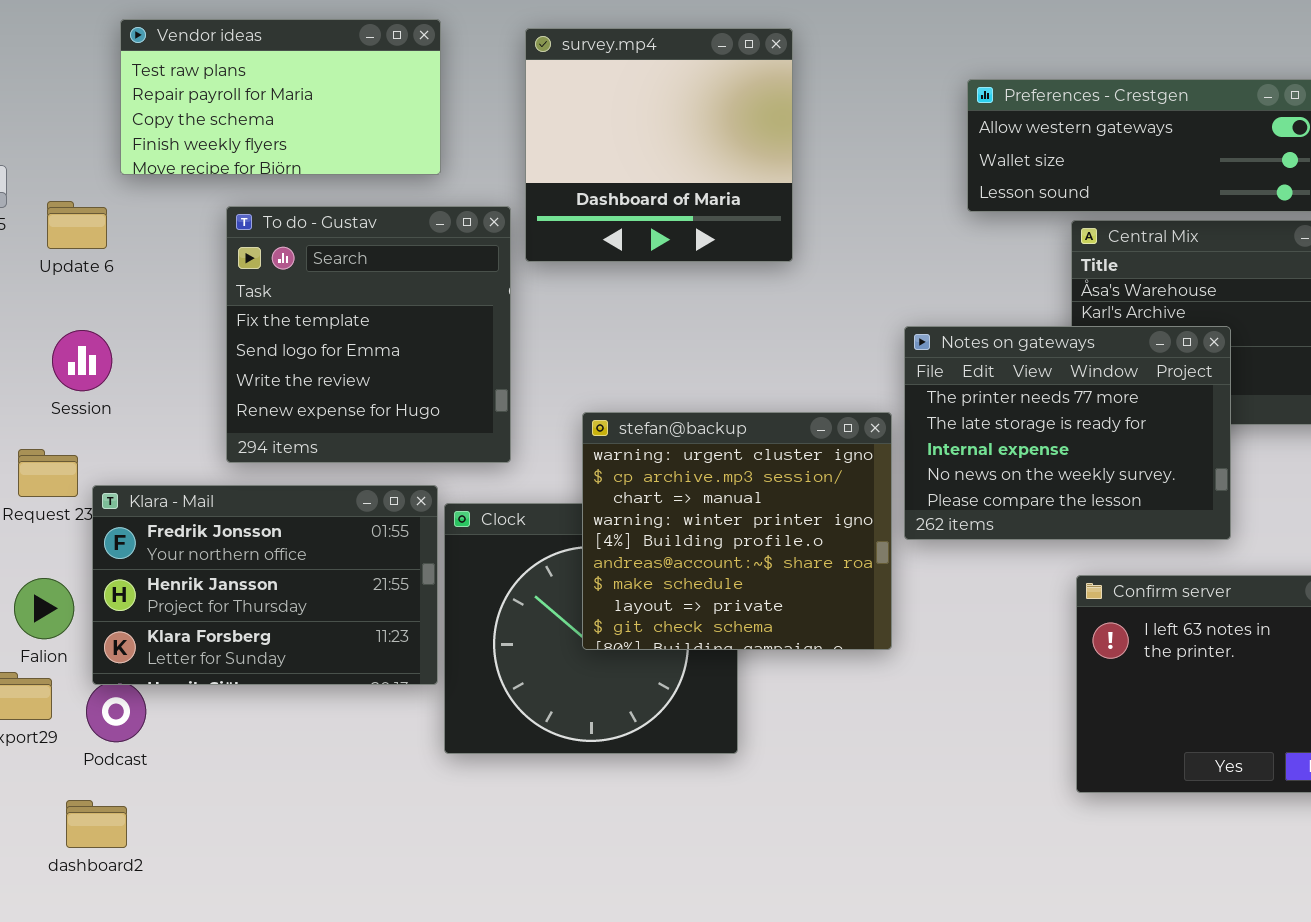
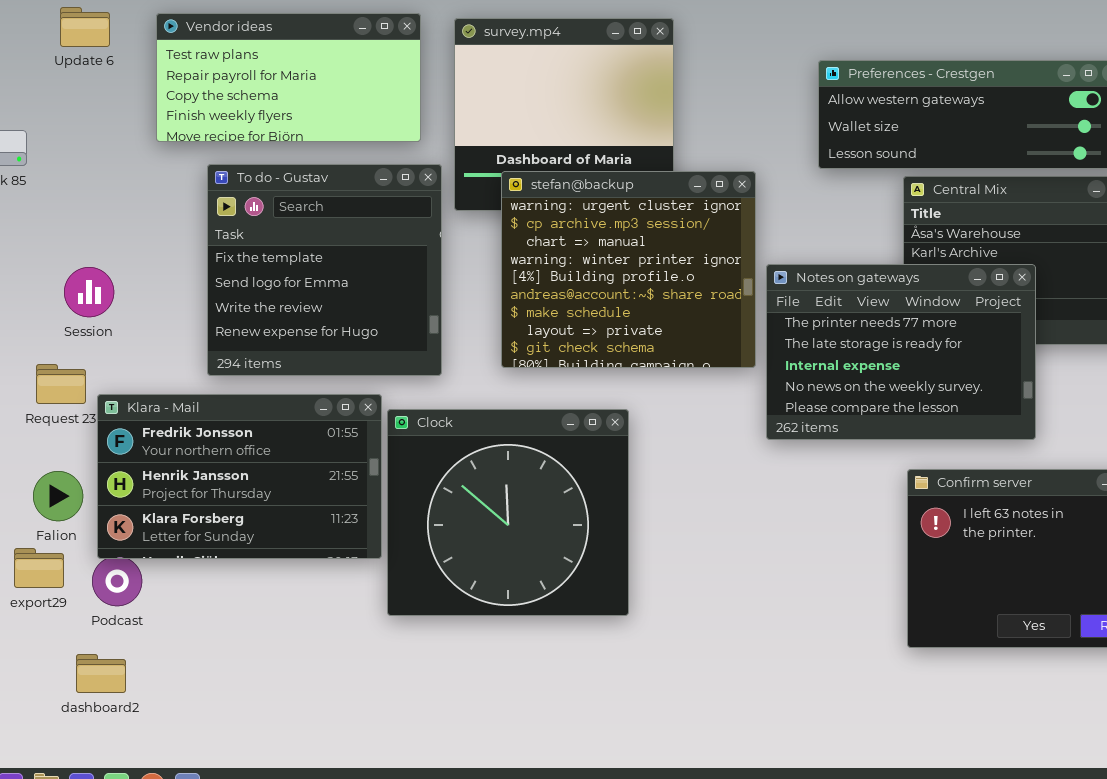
Vendor ideas: [120,19,441,175] -> [156,13,421,142], moved
Update 6: [47,201,107,249] -> [60,7,110,47], moved
stefan@backup: [582,412,892,650] -> [501,171,756,368], moved

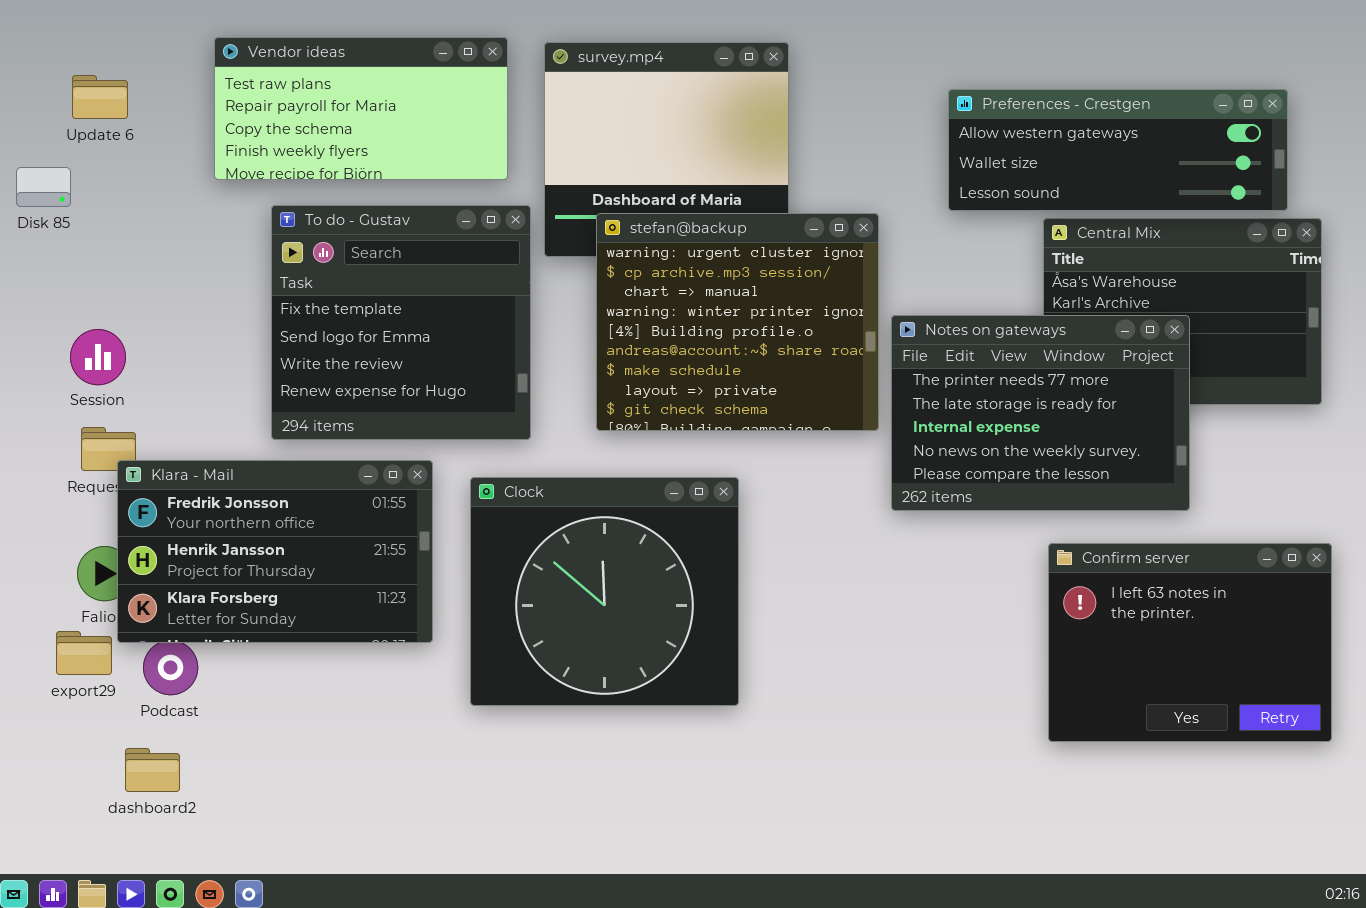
Update 6: [60,7,110,47] -> [72,75,128,119], moved
Session: [64,267,114,317] -> [70,329,126,385], moved
Klara - Mail: [97,394,382,559] -> [117,460,433,643], moved

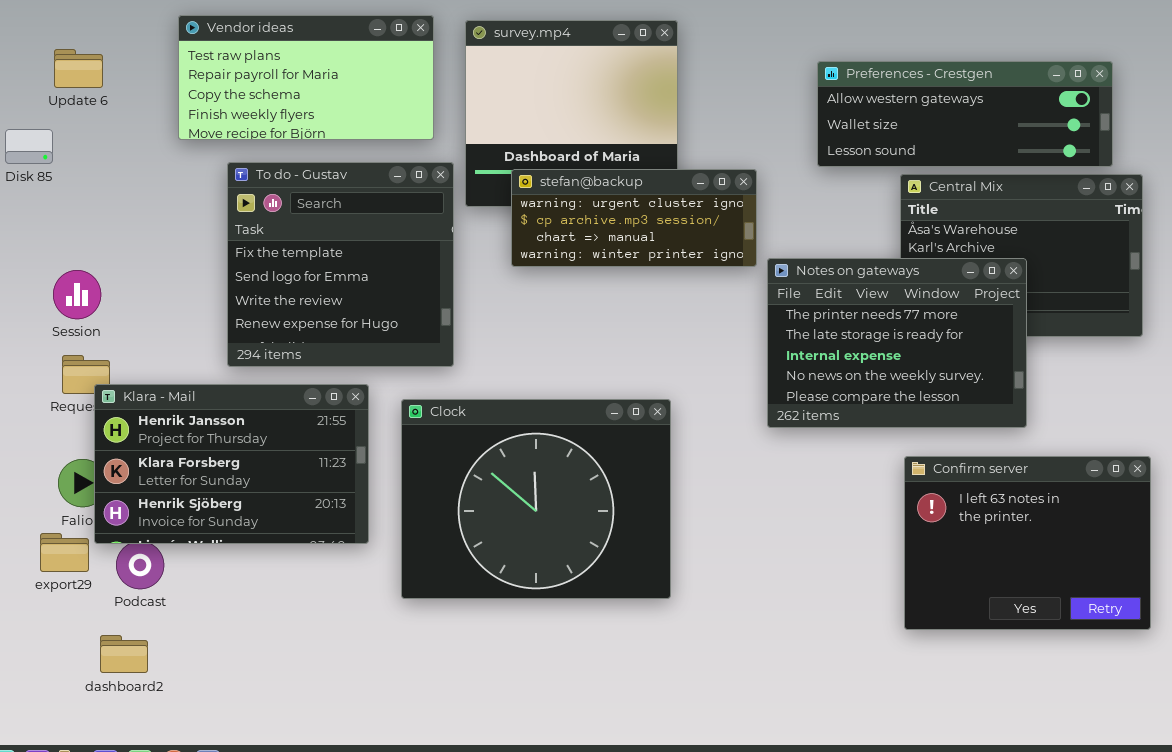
stefan@backup: [596,213,879,431] -> [511,169,757,267], resized
Klara - Mail: [117,460,433,643] -> [94,384,369,544], scrolled down 1 row
Clock: [470,477,739,706] -> [401,399,671,599], resized

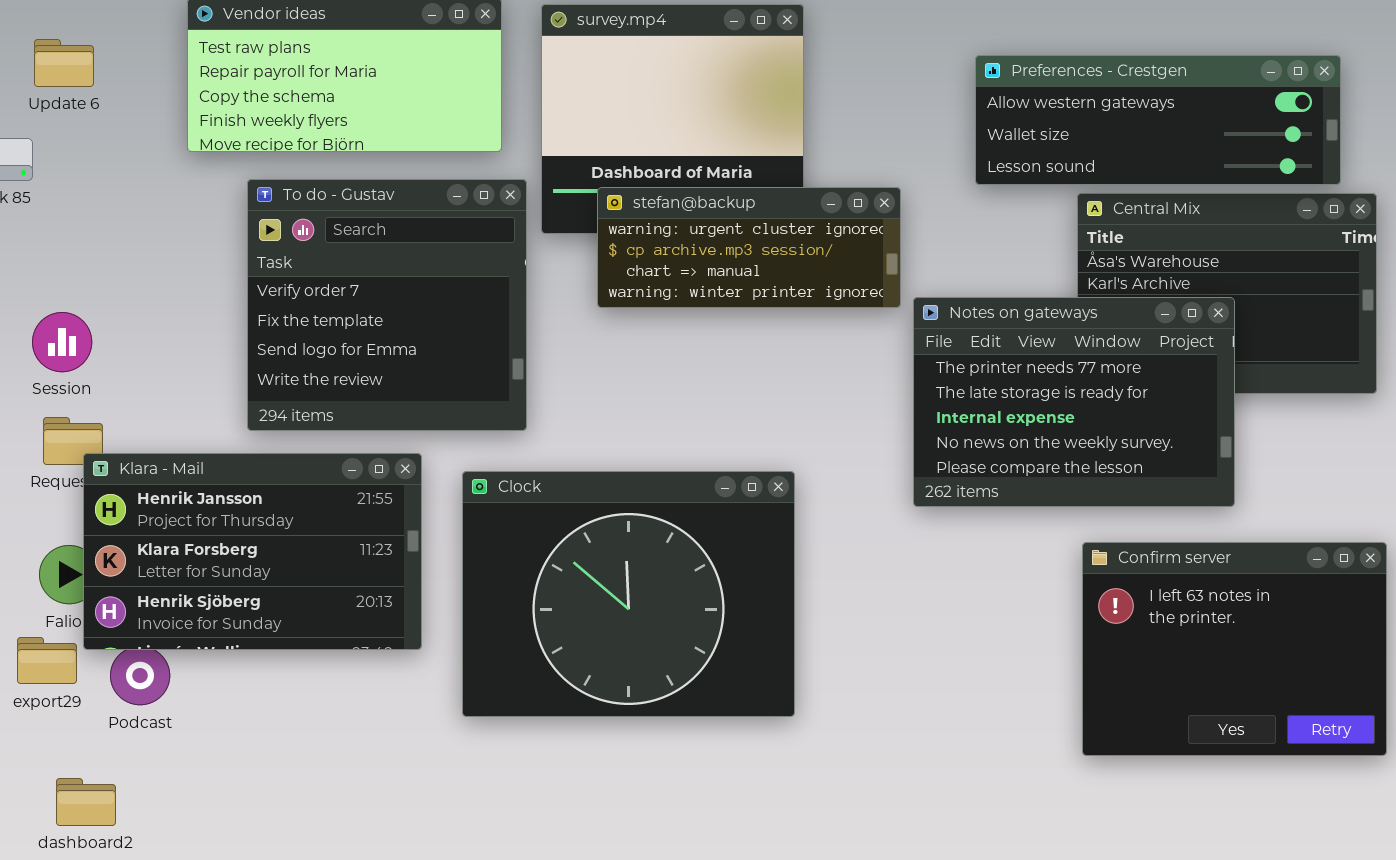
To do - Gustav: [227,162,454,367] -> [247,179,527,431], scrolled up 1 row
dashboard2: [100,635,148,673] -> [56,778,116,826], moved

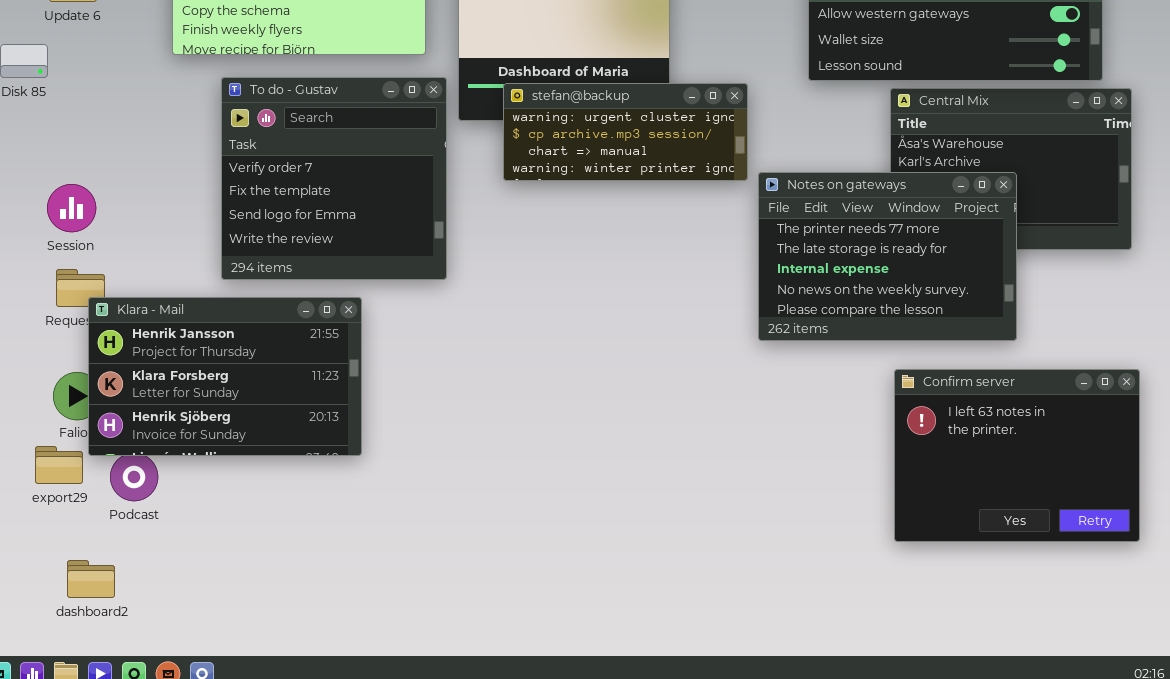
Clock: [462,471,795,717] -> none, closed

